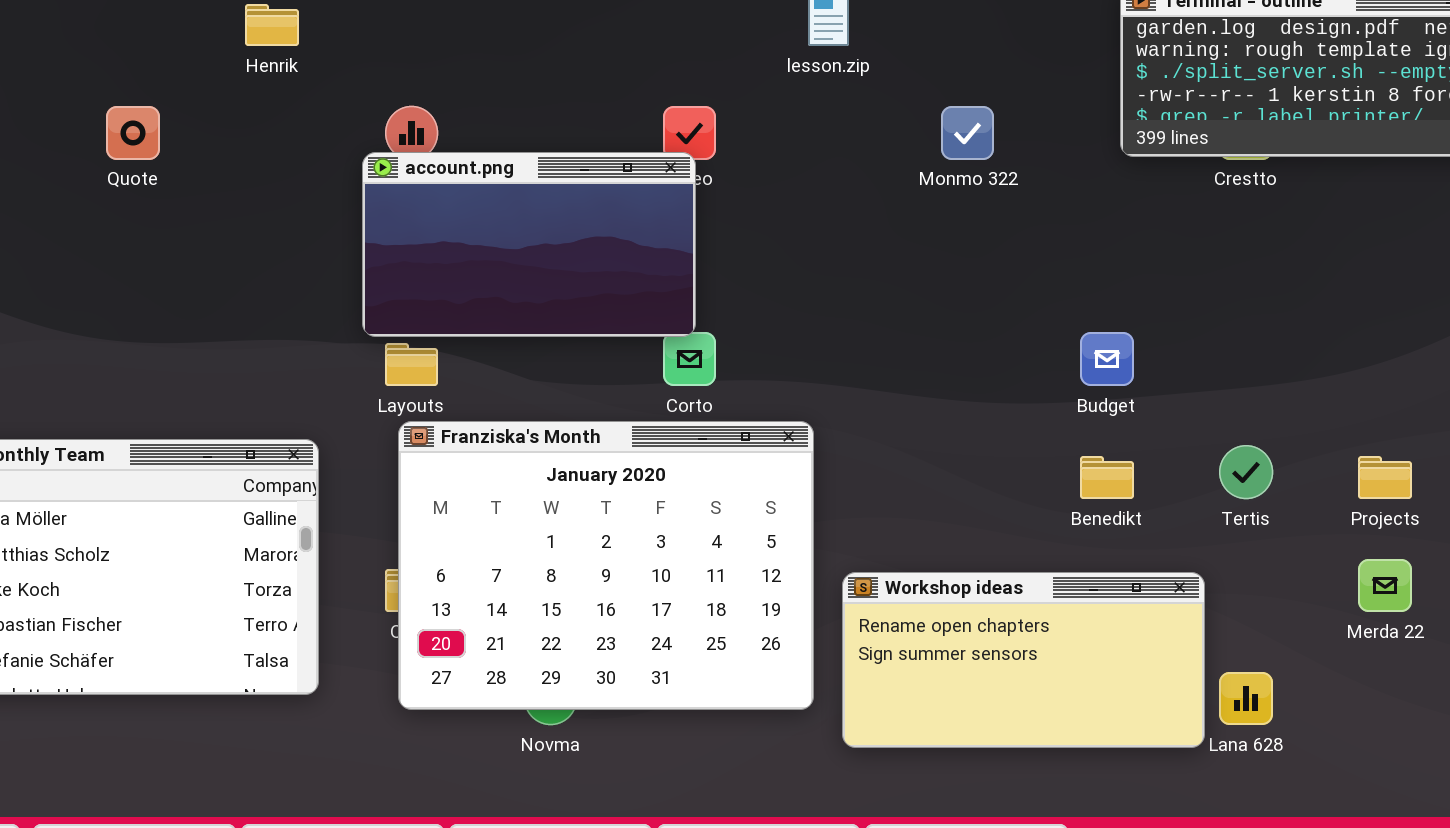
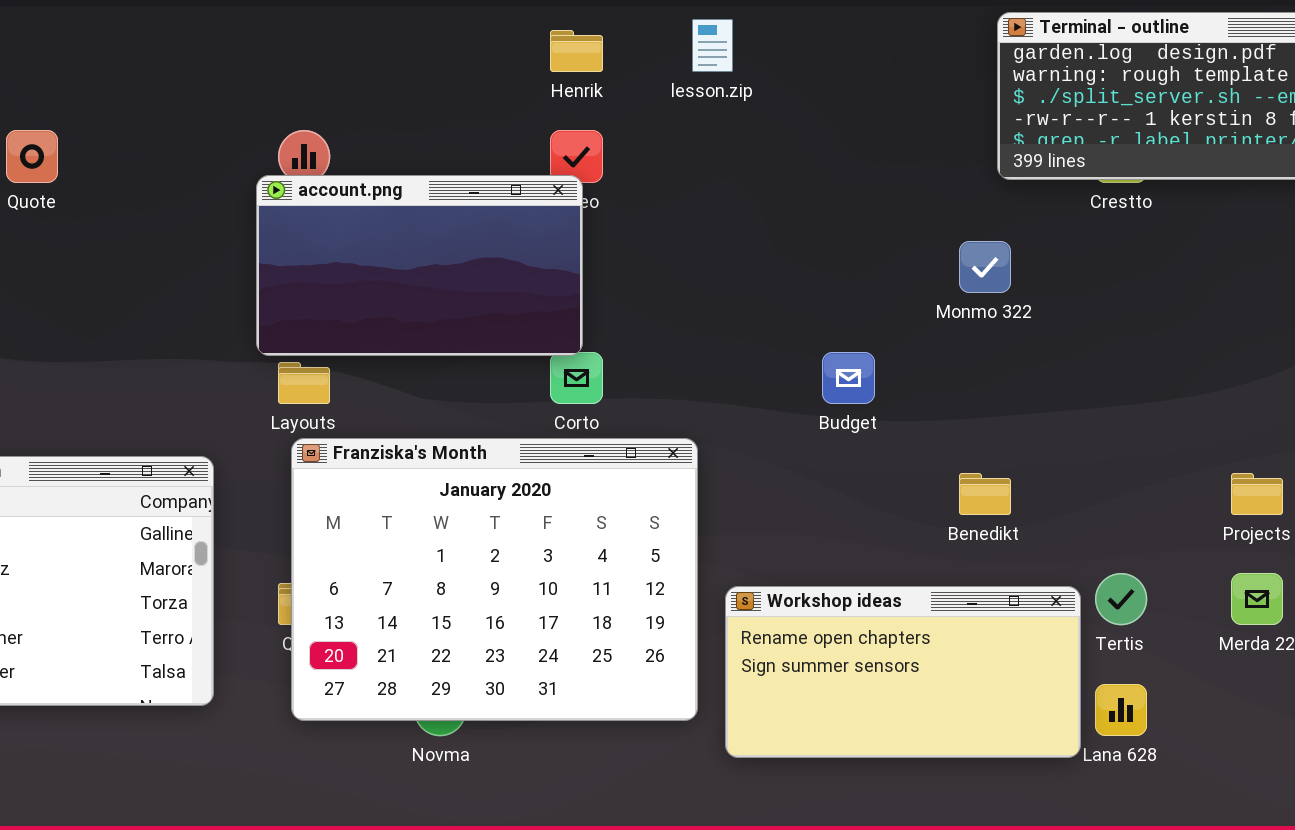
Henrik: [245,4,299,46] -> [550,30,603,72], moved
Monmo 322: [941,106,994,160] -> [959,241,1011,293], moved
Budget: [1080,332,1134,386] -> [822,352,875,404], moved
Tertis: [1219,445,1273,499] -> [1095,573,1147,625], moved

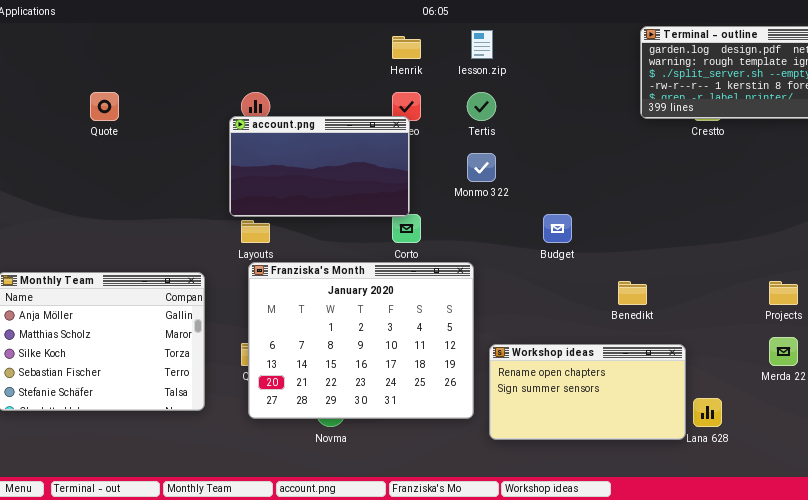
Monmo 322: [959,241,1011,293] -> [467,153,496,182], moved
Tertis: [1095,573,1147,625] -> [467,92,496,121], moved

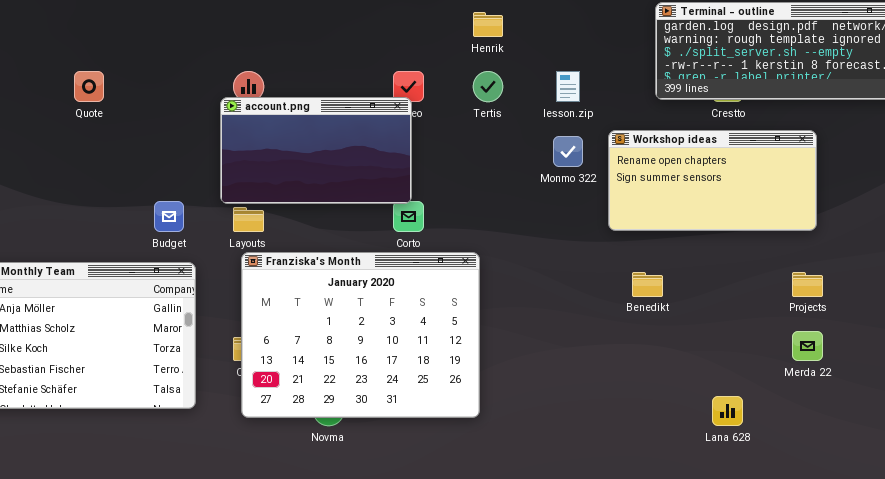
lesson.zip: [471,30,493,59] -> [556,71,580,102], moved
Henrik: [392,36,421,59] -> [473,12,503,37], moved
Monmo 322: [467,153,496,182] -> [553,136,583,167], moved
Budget: [543,214,572,243] -> [154,201,184,232], moved
Workshop ideas: [489,344,686,440] -> [608,130,817,231], moved

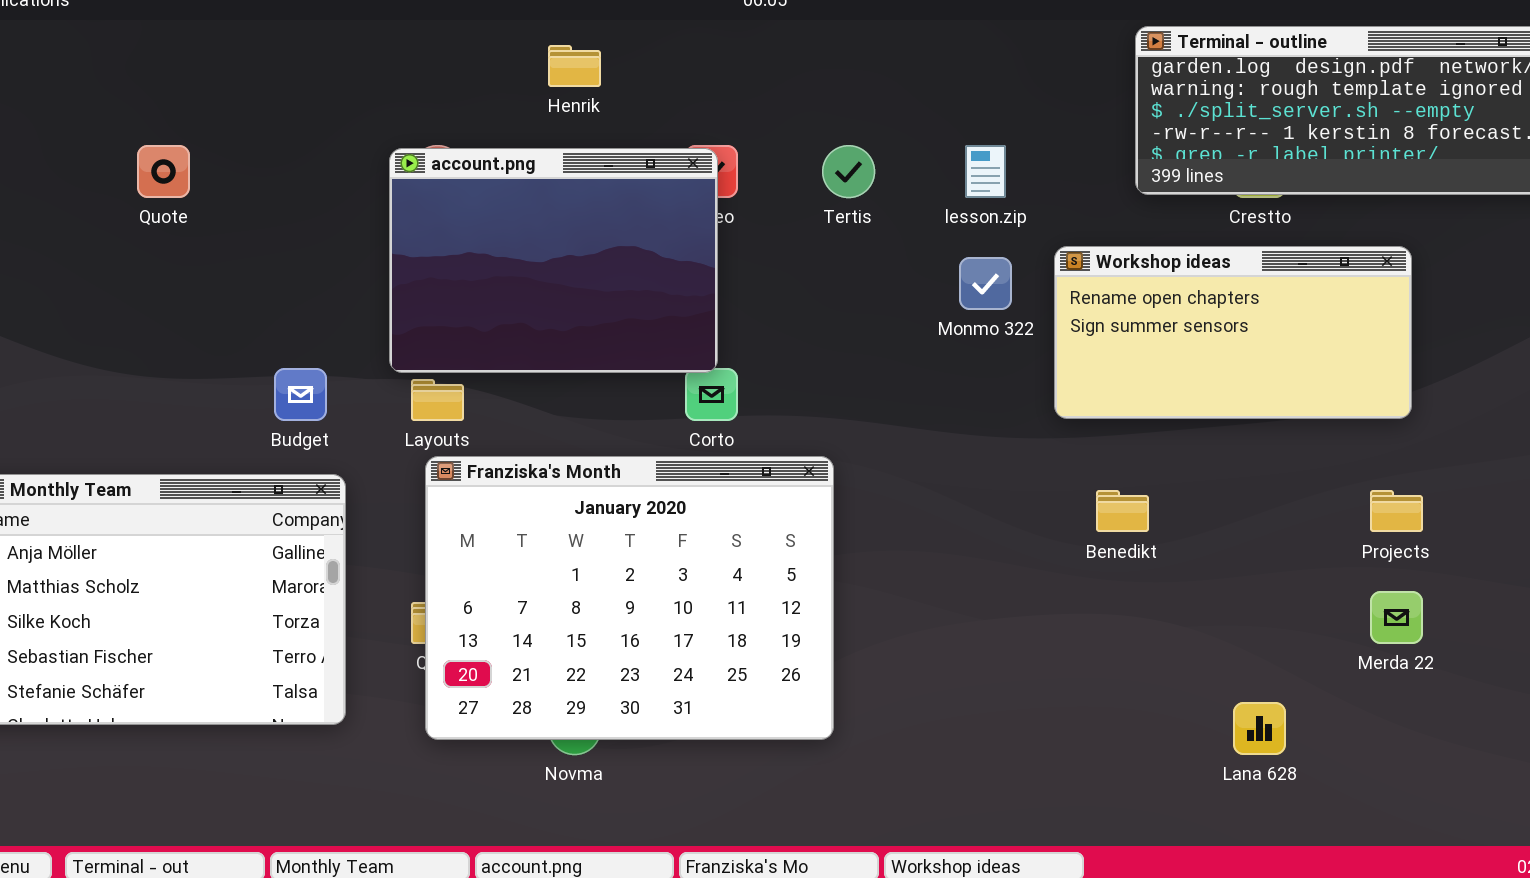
Henrik: [473,12,503,37] -> [548,45,601,87], moved
account.png: [220,97,412,204] -> [389,148,718,373], resized

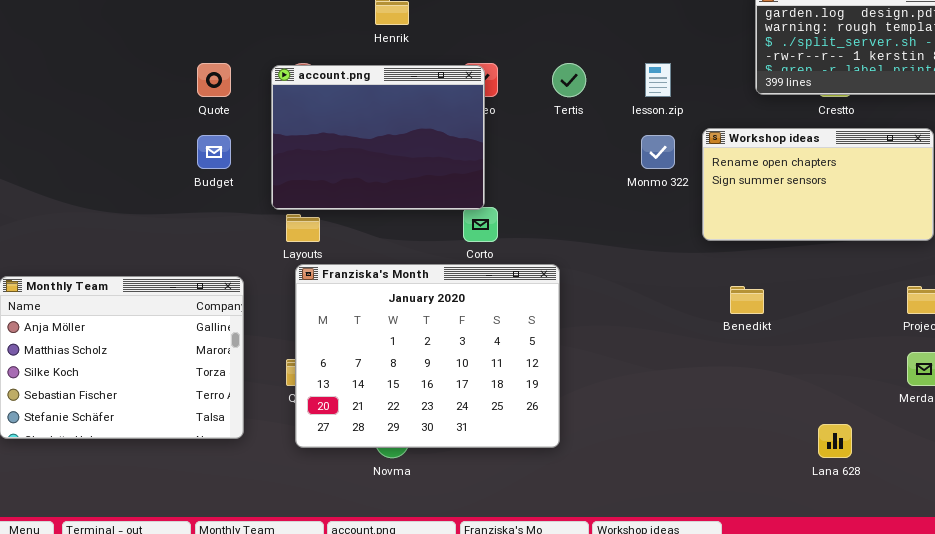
Quote: [137,145,190,198] -> [197,63,231,97], moved
Budget: [274,368,327,421] -> [197,135,231,169], moved

